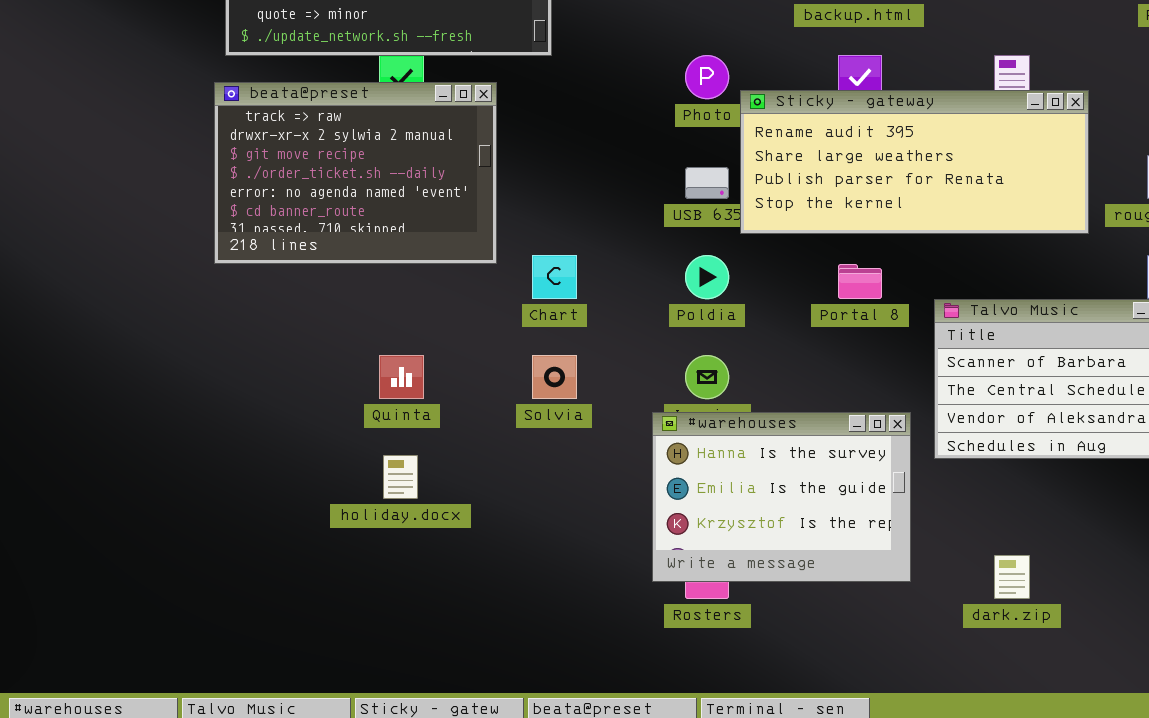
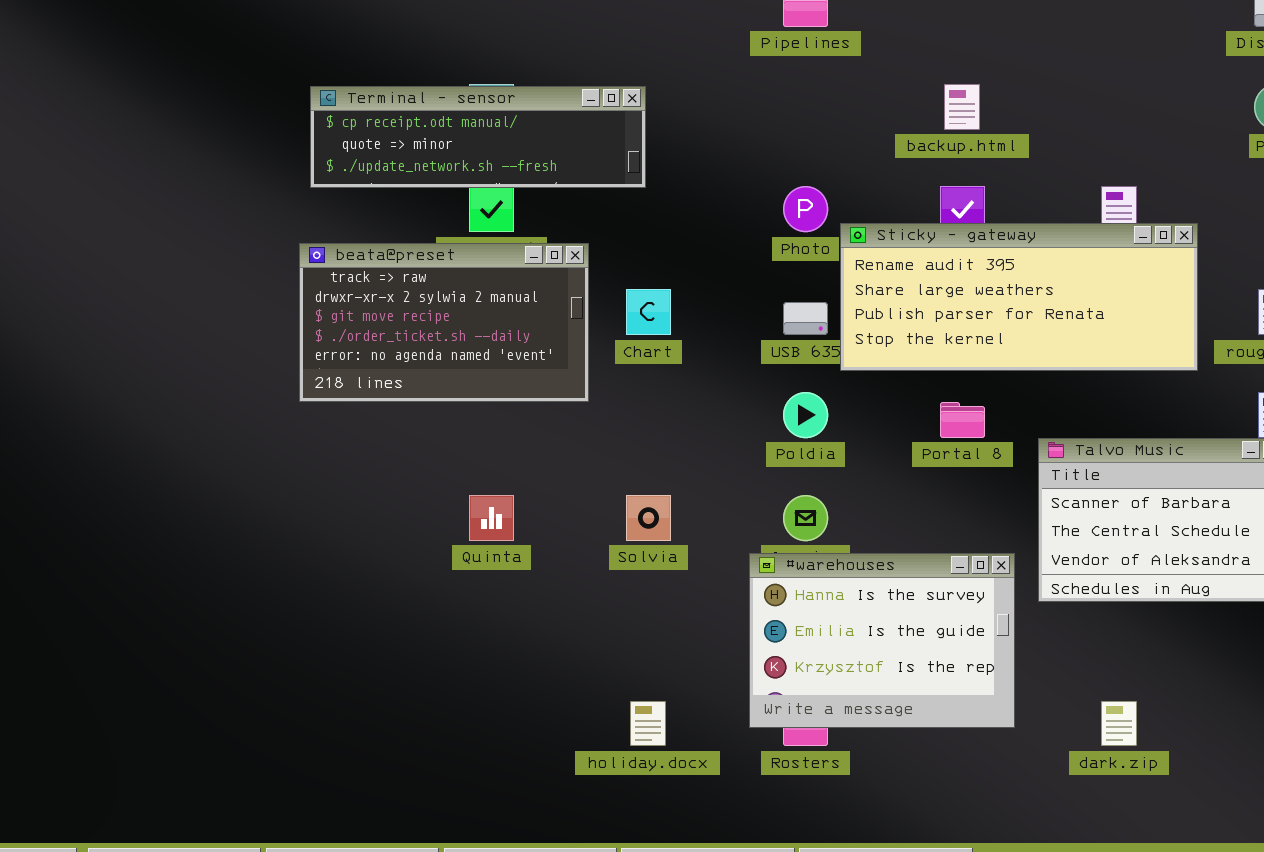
beata@preset: [214,82,497,264] -> [299,243,589,402], resized
Chart: [532,255,577,299] -> [626,289,671,335], moved
holiday.docx: [383,455,418,499] -> [630,701,666,746], moved

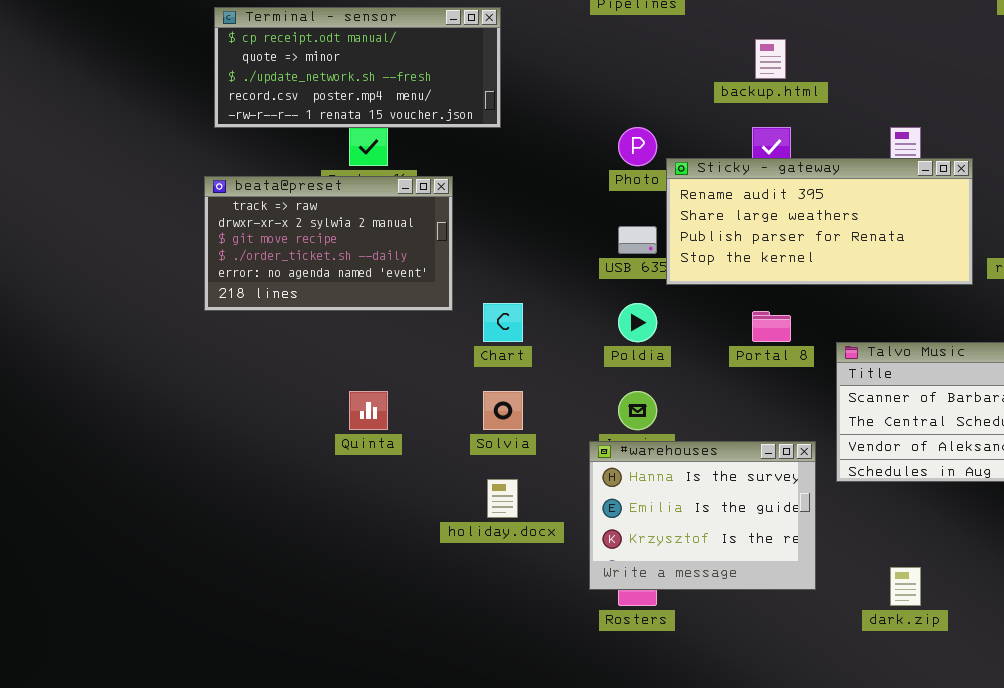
Terminal - sensor: [310,86,646,188] -> [214,7,501,128], resized
Chart: [626,289,671,335] -> [483,303,523,342], moved
holiday.docx: [630,701,666,746] -> [487,479,518,518], moved

